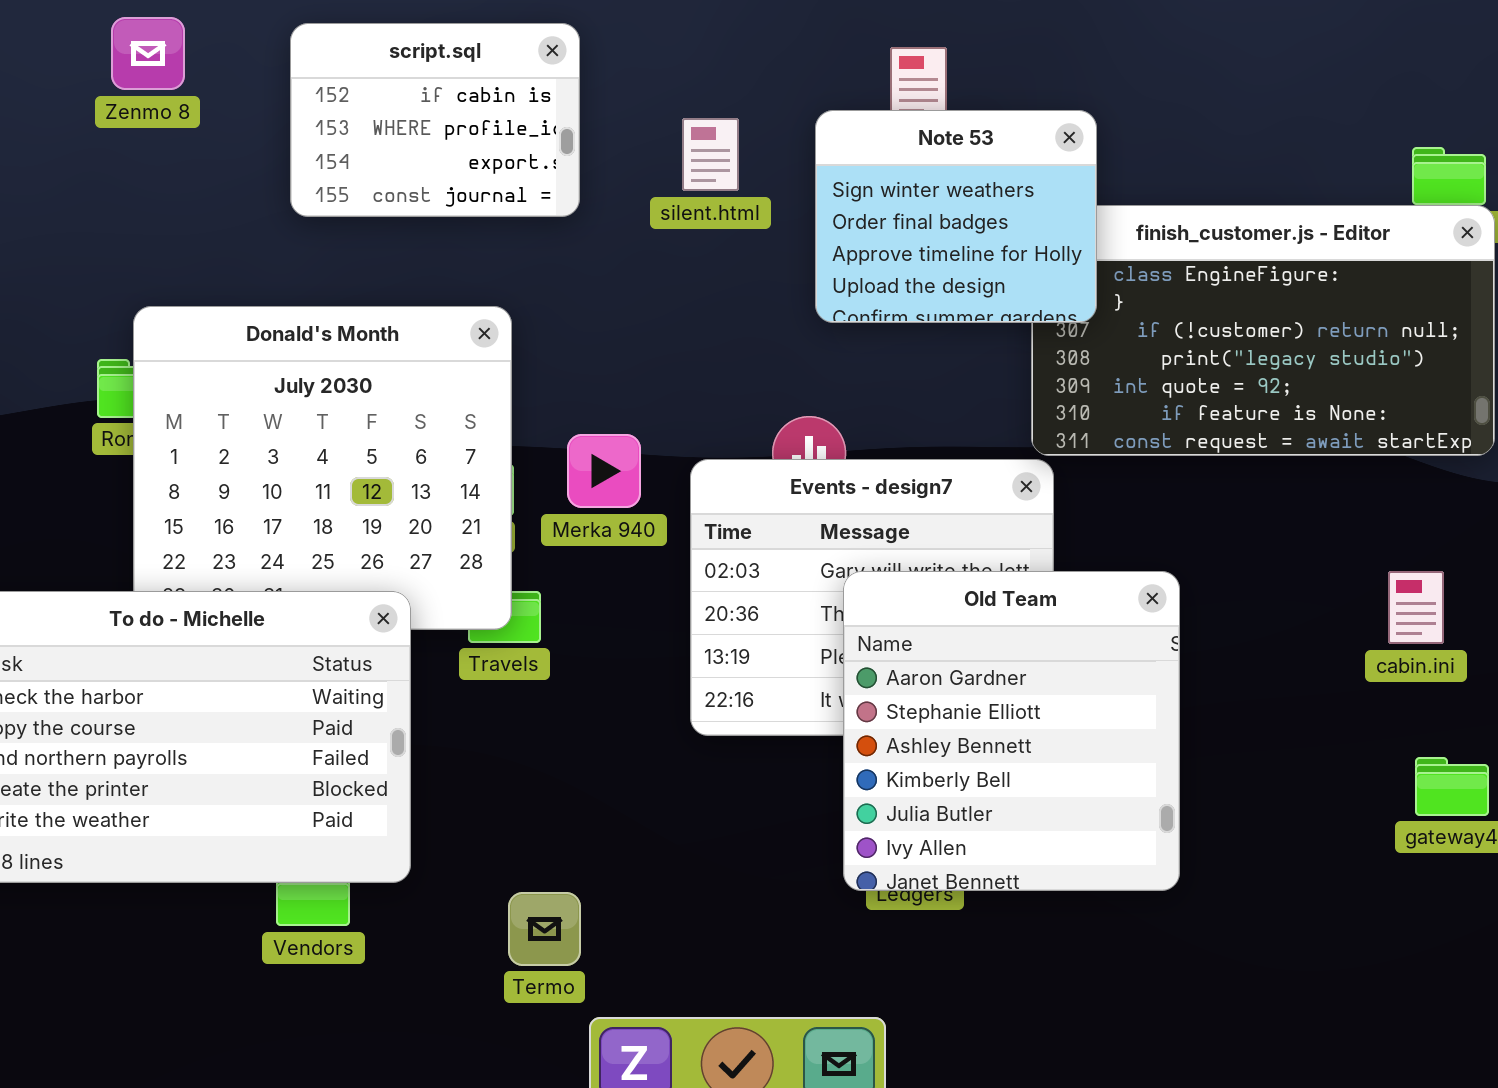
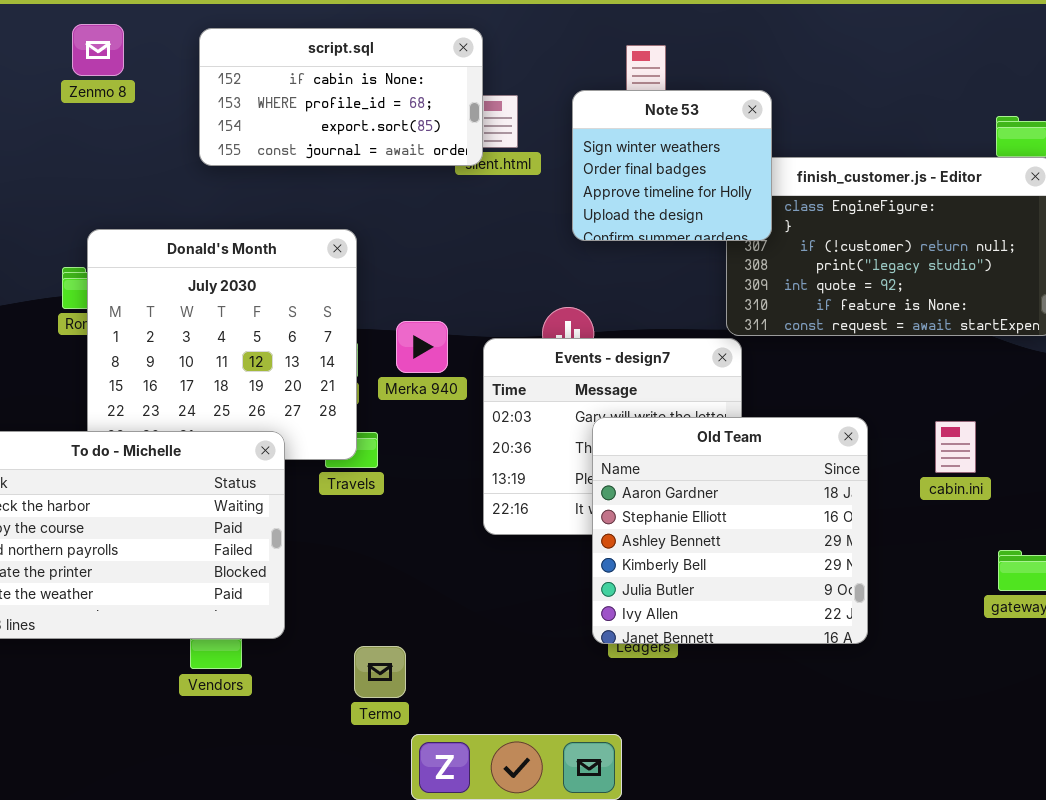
script.sql: [290,23,580,217] -> [199,28,483,166], resized
Old Team: [843,571,1180,891] -> [592,417,868,644], resized
cabin.ini: [1388,571,1444,644] -> [935,421,976,473], moved

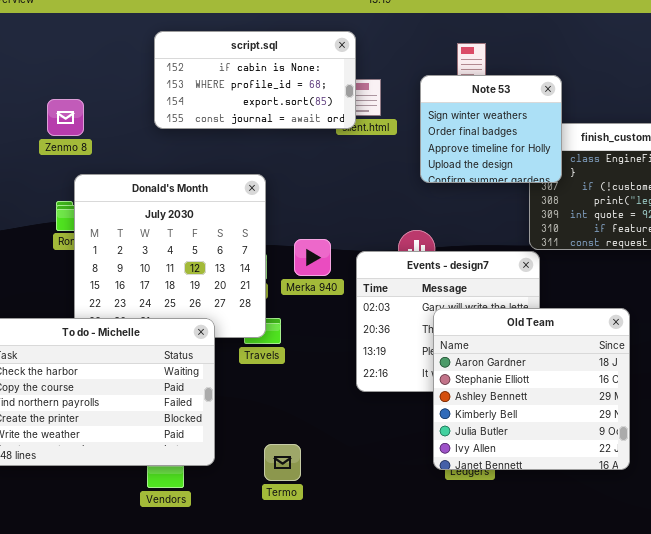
Zenmo 8: [72,24,124,76] -> [47,99,84,136], moved
Termo: [354,646,406,698] -> [264,444,301,481], moved

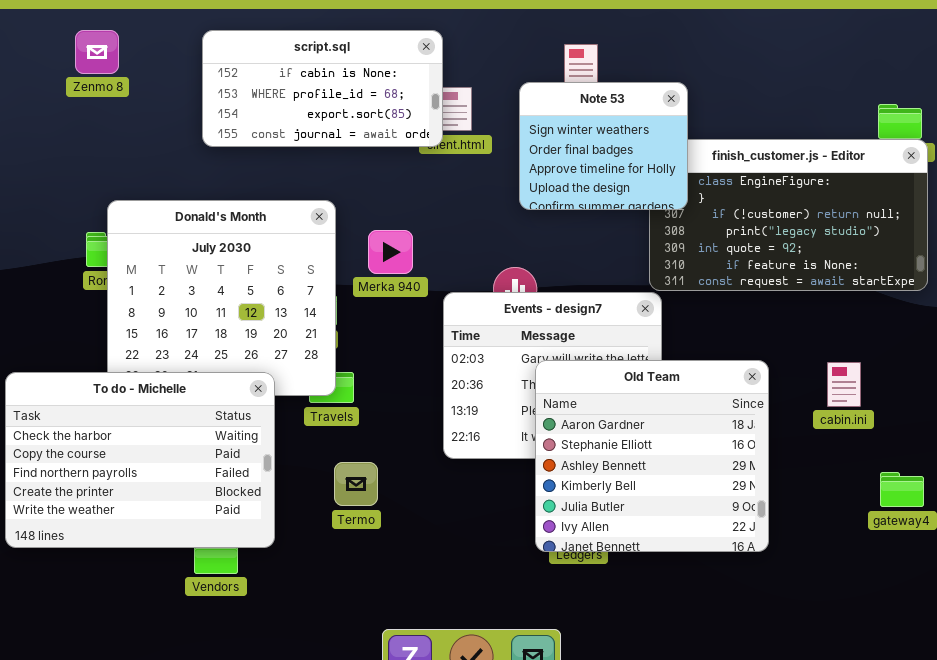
Zenmo 8: [47,99,84,136] -> [75,30,119,74], moved
Merka 940: [294,239,331,276] -> [368,230,413,274], moved
Termo: [264,444,301,481] -> [334,462,378,506], moved

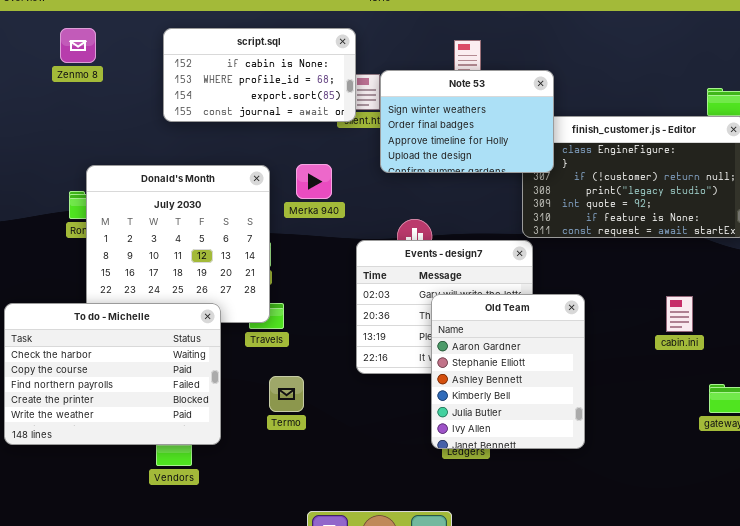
Note 53: [519,82,688,210] -> [380,70,554,173], resized
Merka 940: [368,230,413,274] -> [296,164,332,199], moved
Old Team: [535,360,769,552] -> [431,294,585,449], resized

